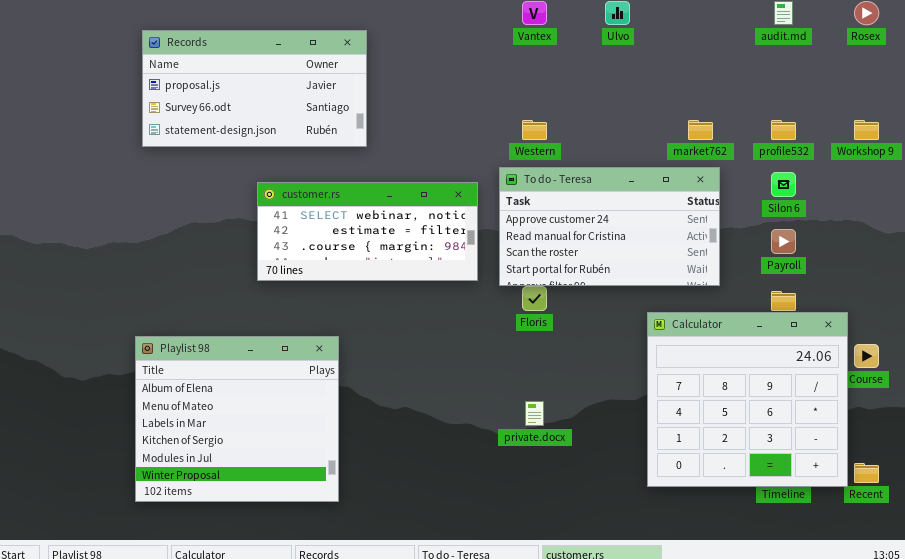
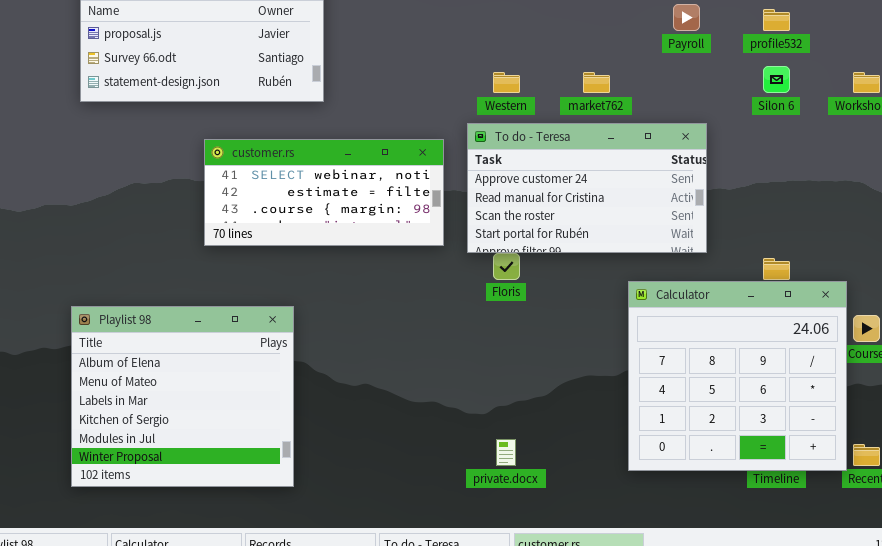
market762: [688,120,713,140] -> [583,72,610,93], moved
profile532: [771,120,796,140] -> [763,9,790,31], moved
Silon 6: [771,172,796,197] -> [763,66,790,93], moved
Payroll: [771,229,796,254] -> [673,4,700,31], moved
private.docx: [525,401,544,426] -> [496,439,516,466], moved

